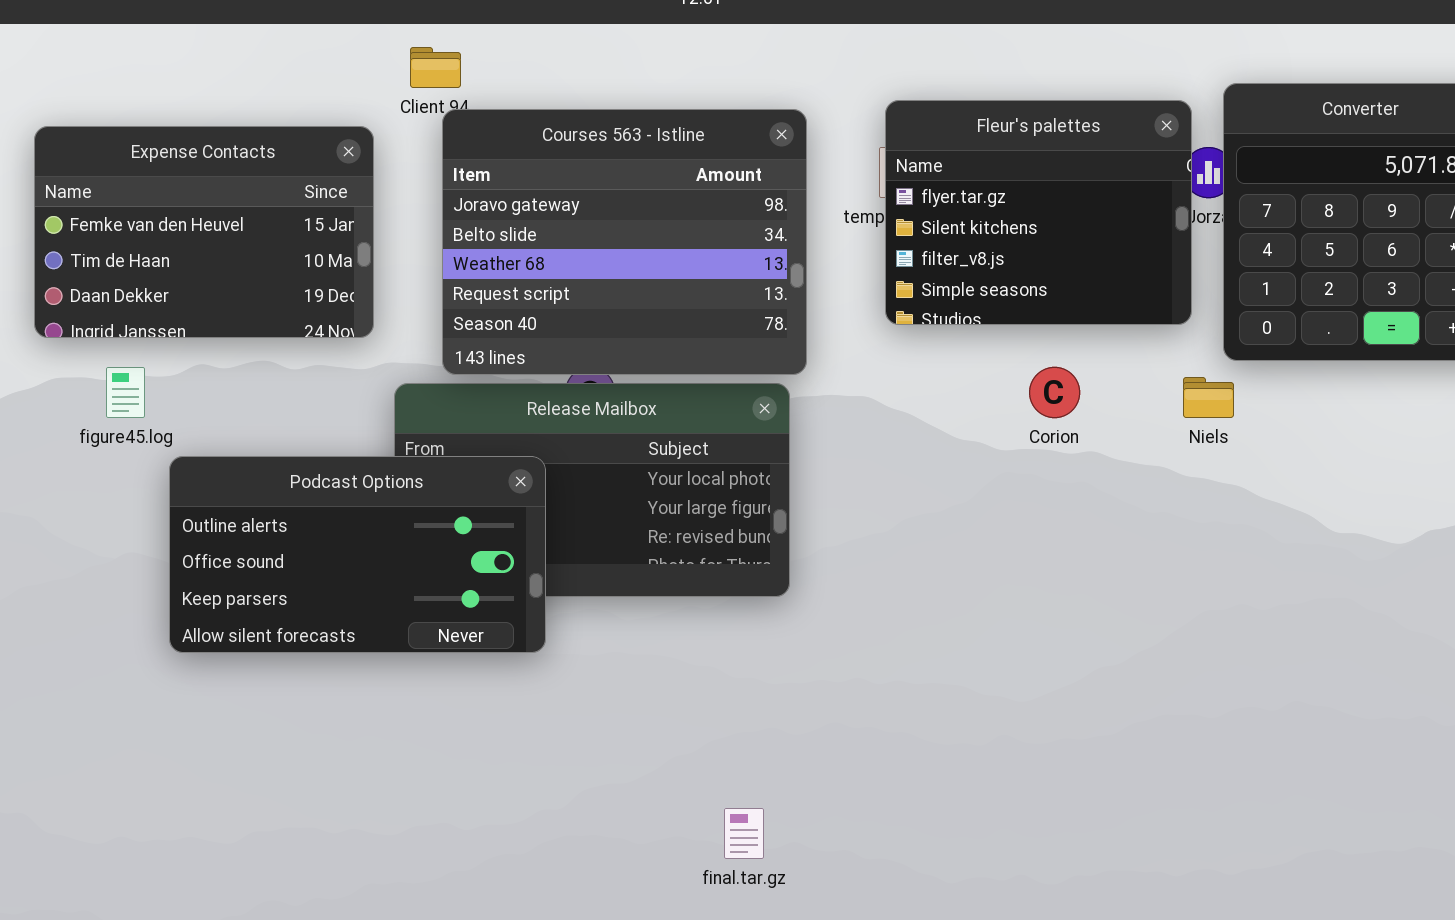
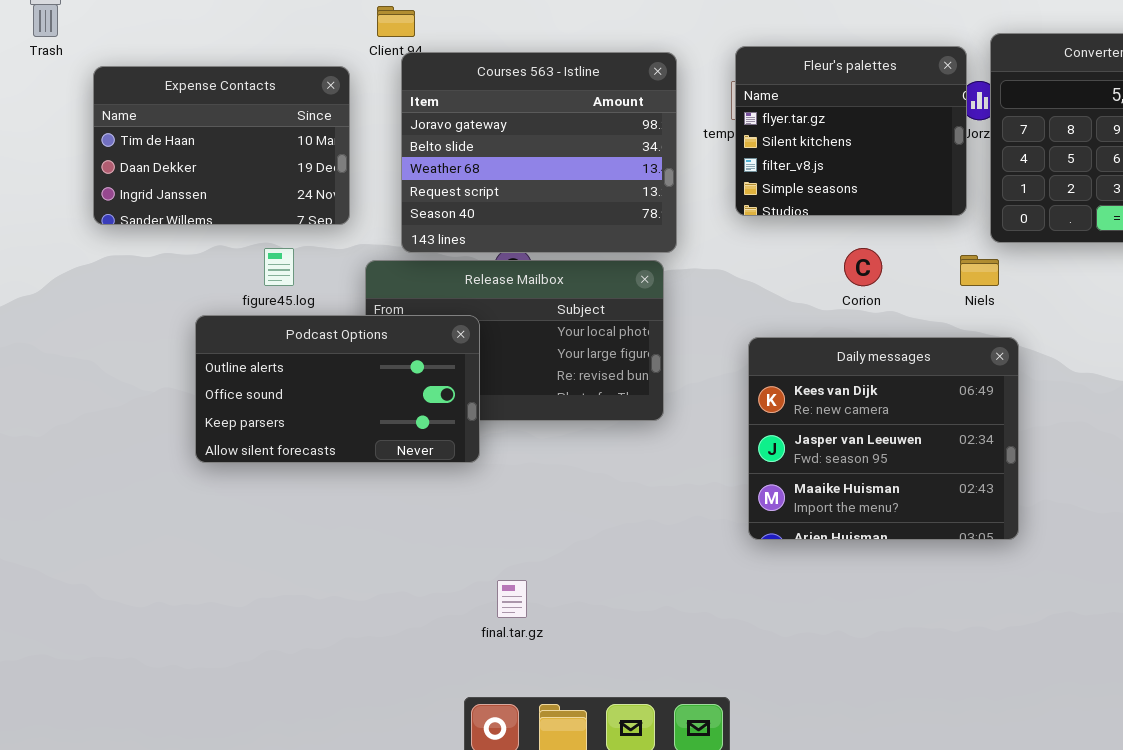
Expense Contacts: [34,126,374,338] -> [93,66,350,225], scrolled down 1 row
figure45.log: [106,367,145,418] -> [264,248,294,286], moved
Daily messages: none -> [748,337,1019,540], opened
final.tar.gz: [724,808,764,859] -> [497,580,527,618], moved

